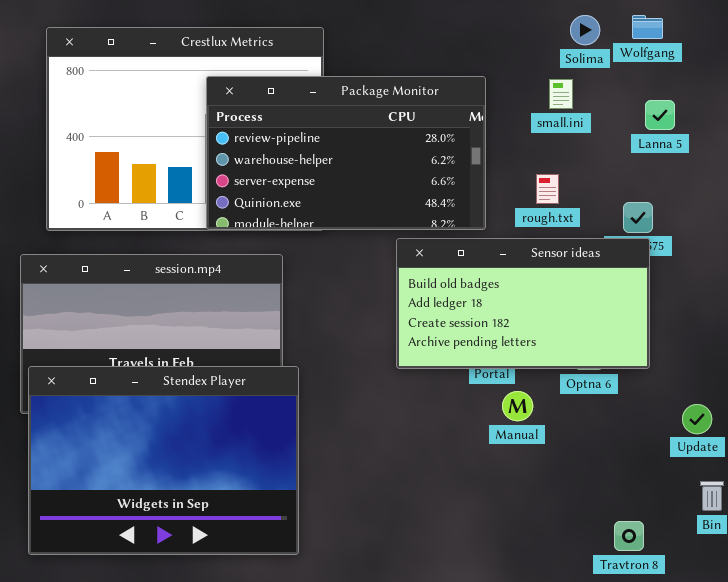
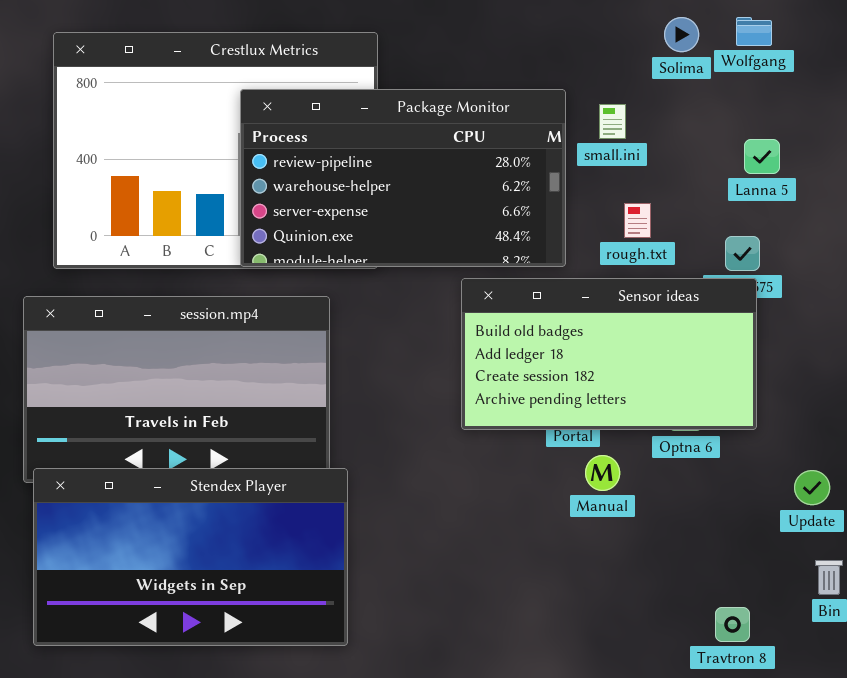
small.ini: [549,79,573,109] -> [599,104,626,139], moved
Lanna 5: [645,100,675,130] -> [744,139,780,174], moved
Stendex Player: [28,366,299,555] -> [33,468,348,646], resized

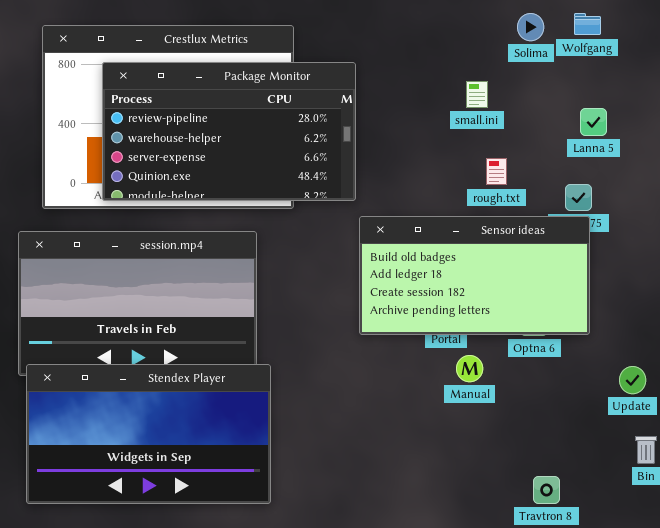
Package Monitor: [240,89,566,267] -> [102,62,356,201], moved
Travtron 8: [715,607,750,642] -> [533,476,560,504], moved

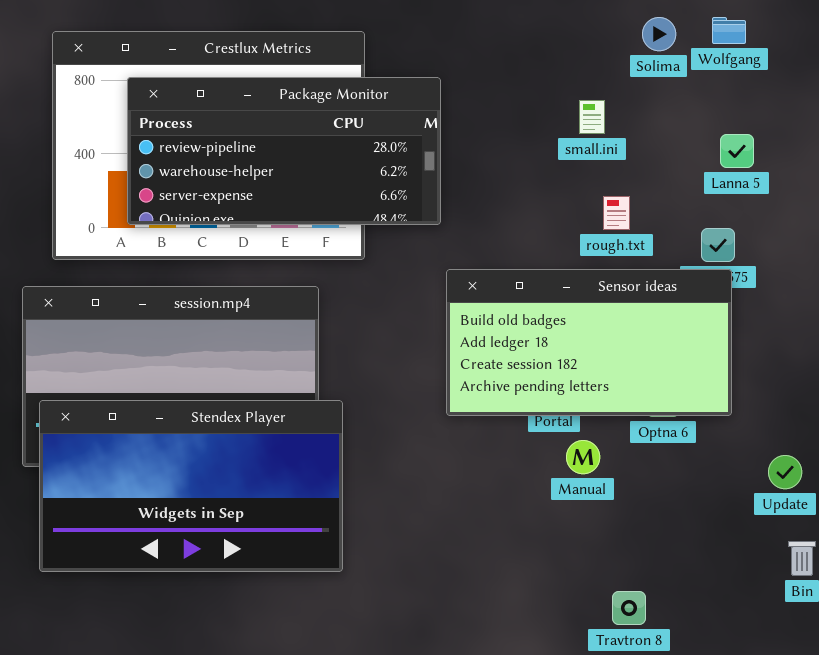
Package Monitor: [102,62,356,201] -> [127,77,441,225], resized
Stendex Player: [26,364,271,504] -> [39,400,343,572], moved
Travtron 8: [533,476,560,504] -> [612,591,646,625], moved

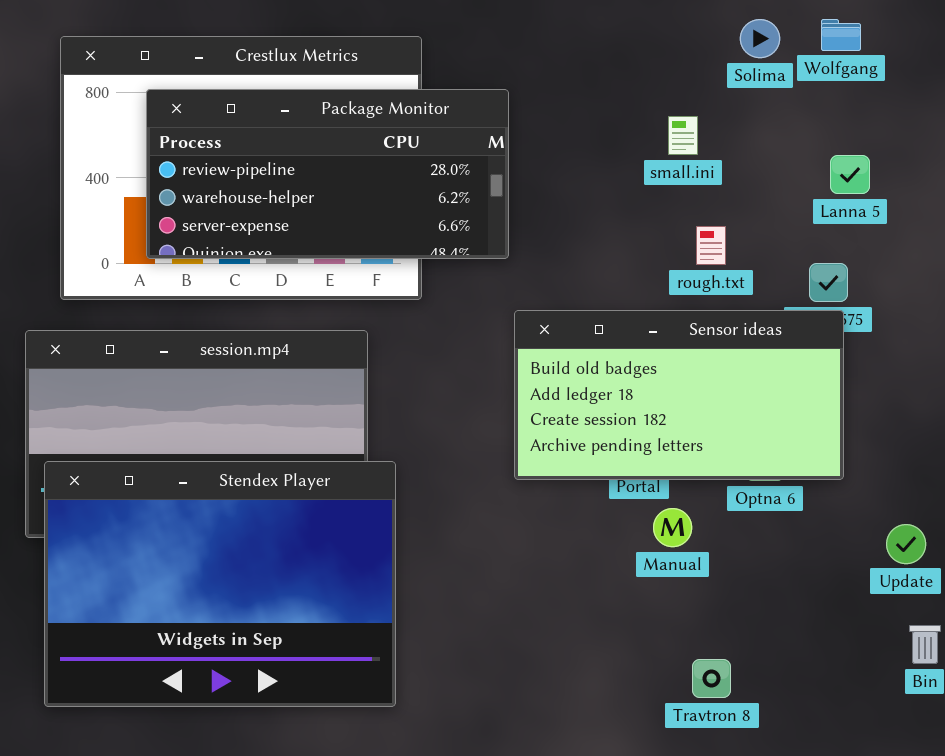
Stendex Player: [39,400,343,572] -> [44,461,396,707], resized
Travtron 8: [612,591,646,625] -> [692,659,731,698], moved

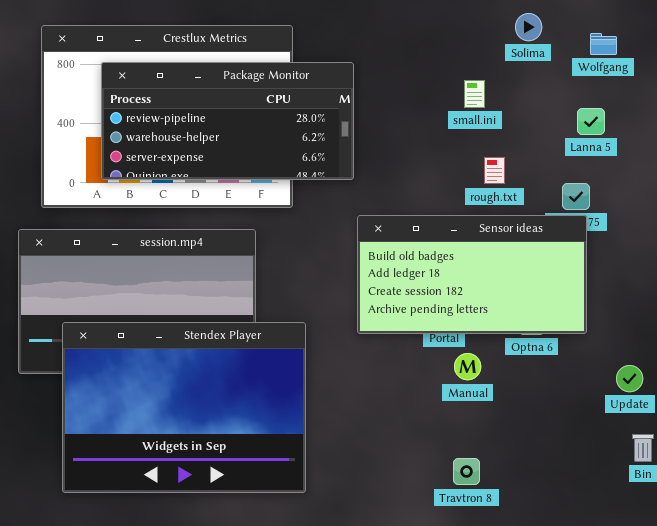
Wolfgang: [821,19,861,51] -> [590,33,617,55], moved
Stendex Player: [44,461,396,707] -> [62,322,306,493], moved
Travtron 8: [692,659,731,698] -> [453,458,480,485], moved

